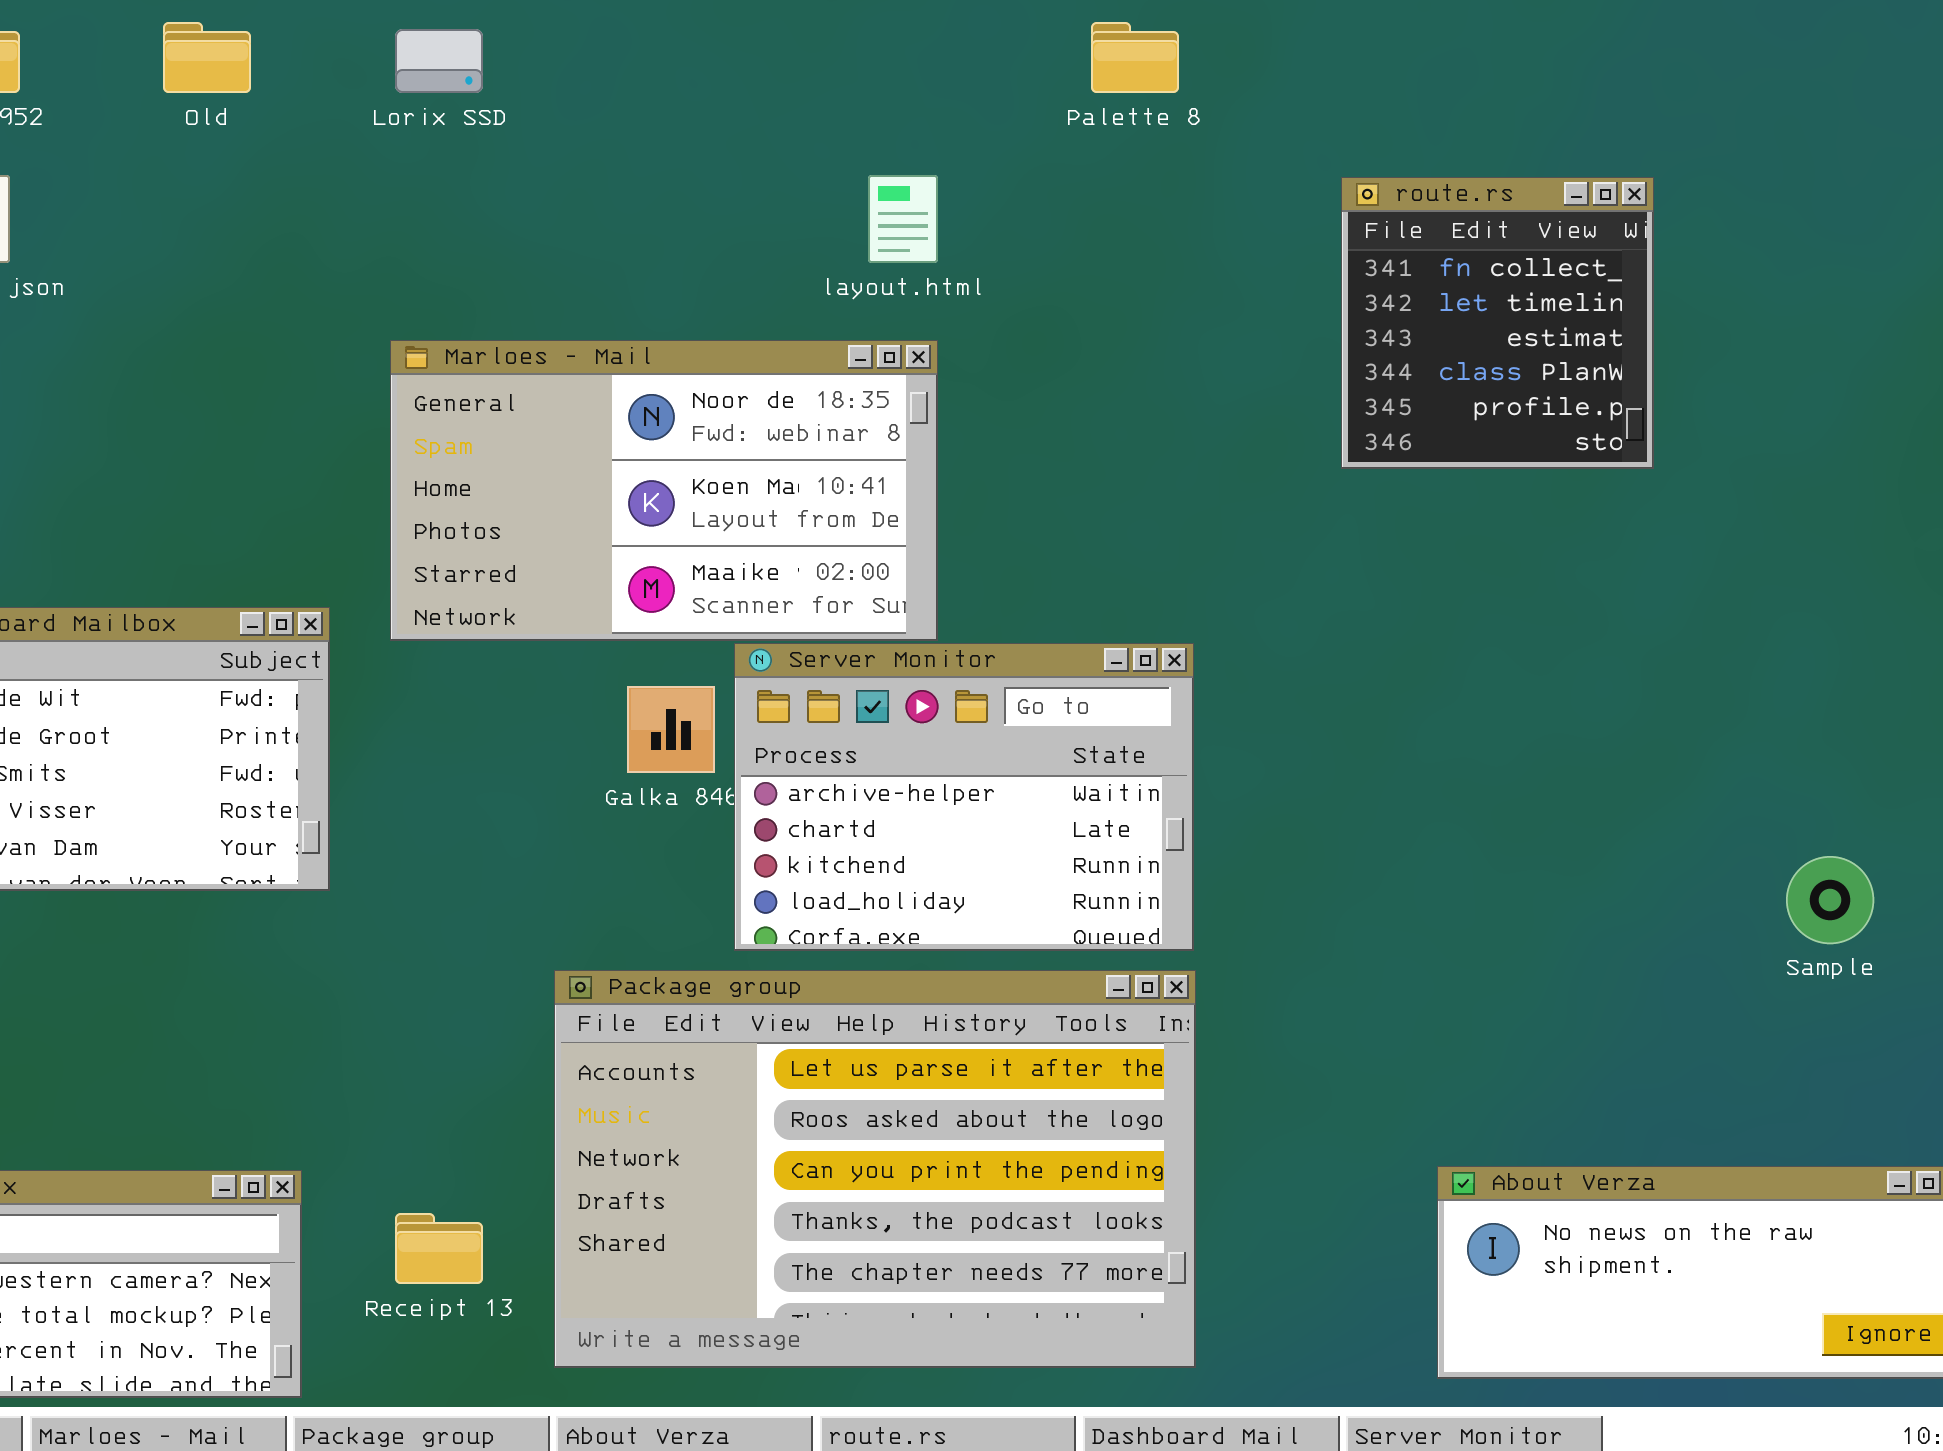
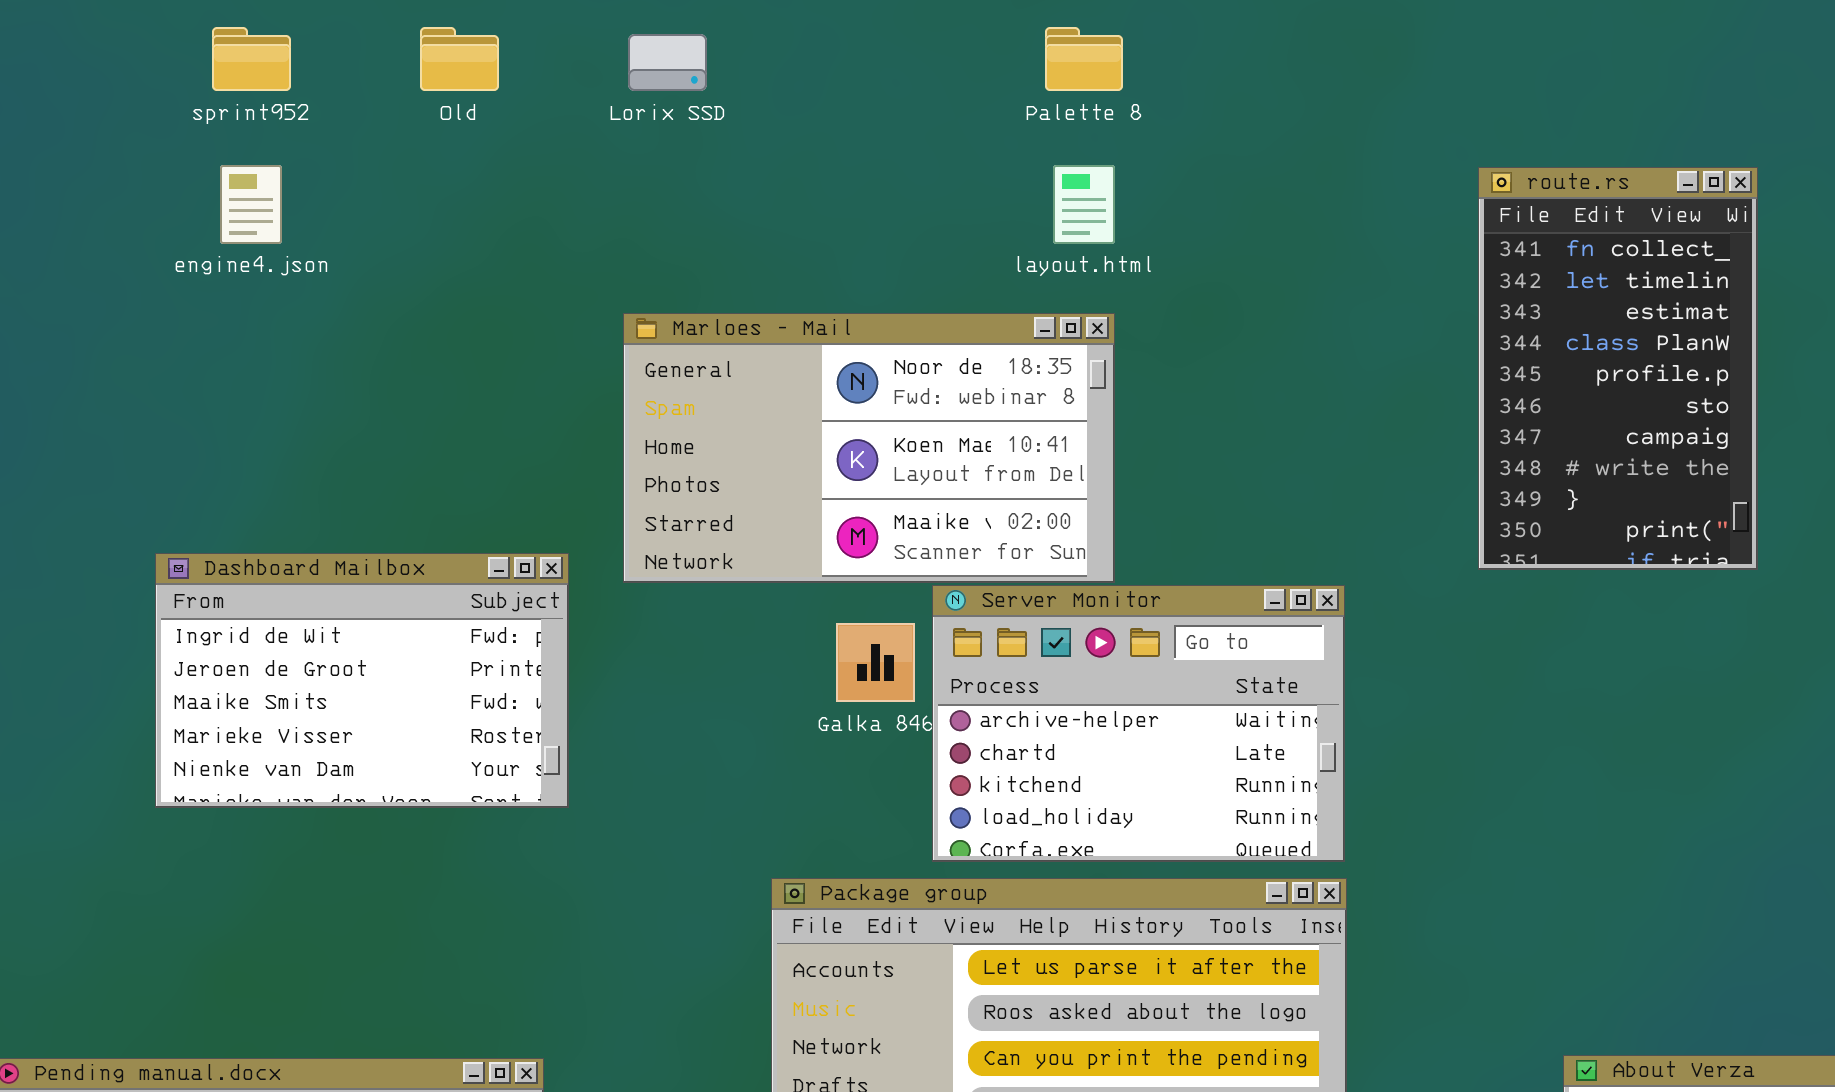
Palette 8: [1091,22,1179,93] -> [1045,27,1123,91], moved
route.rs: [1341,177,1654,469] -> [1478,167,1758,570], resized

